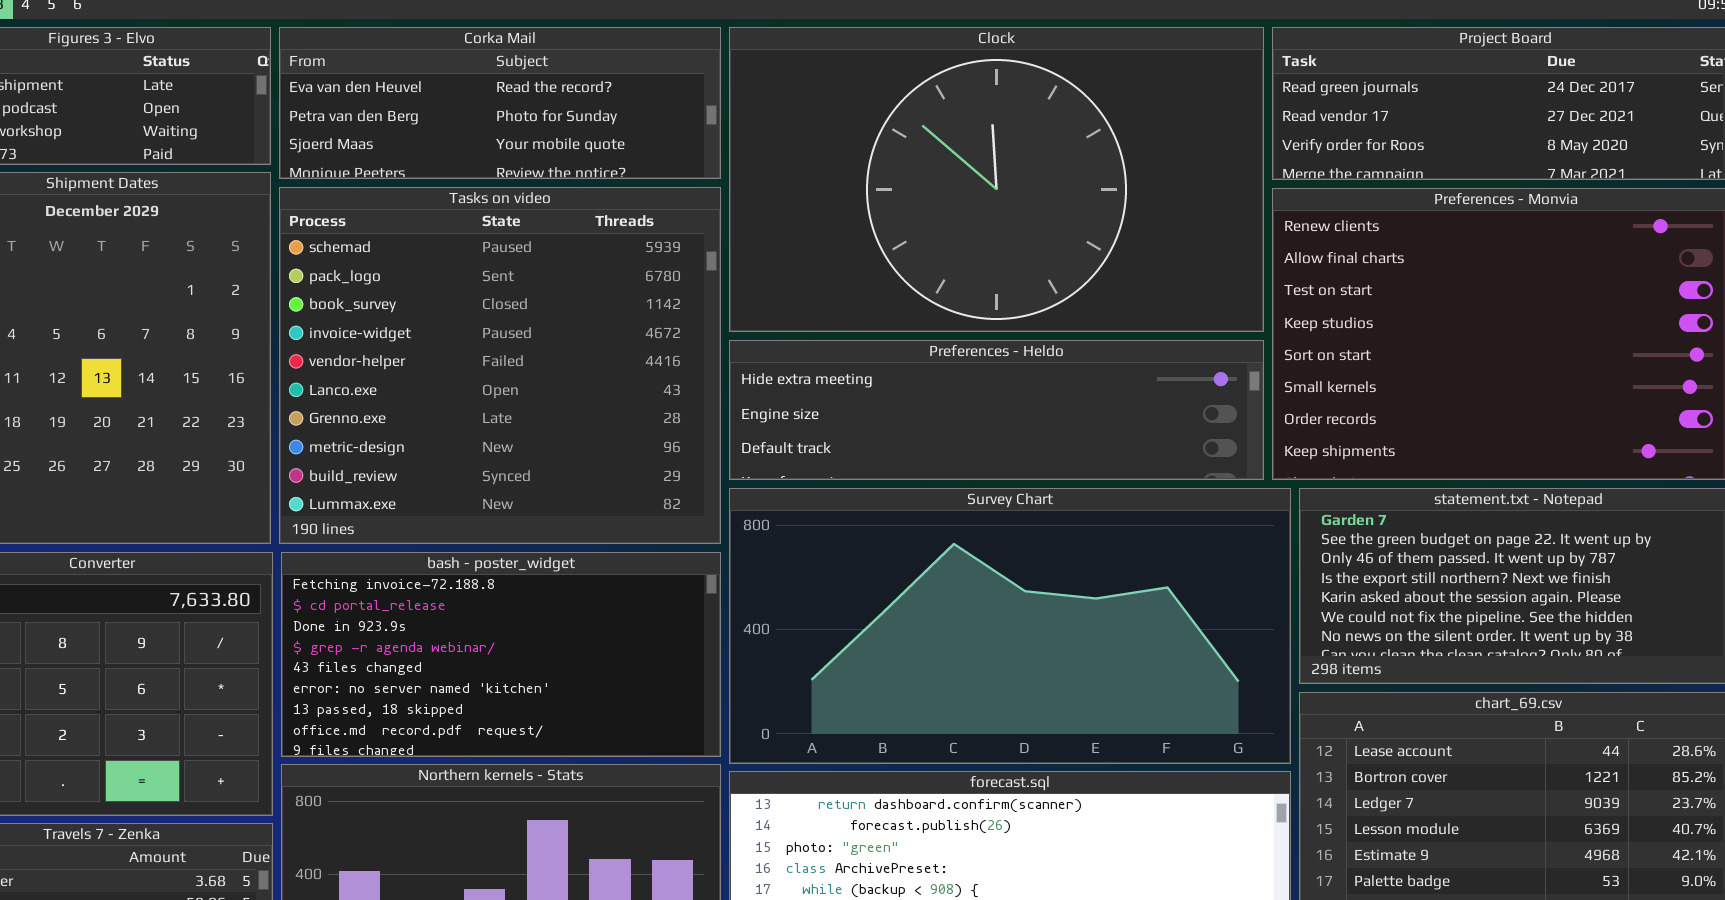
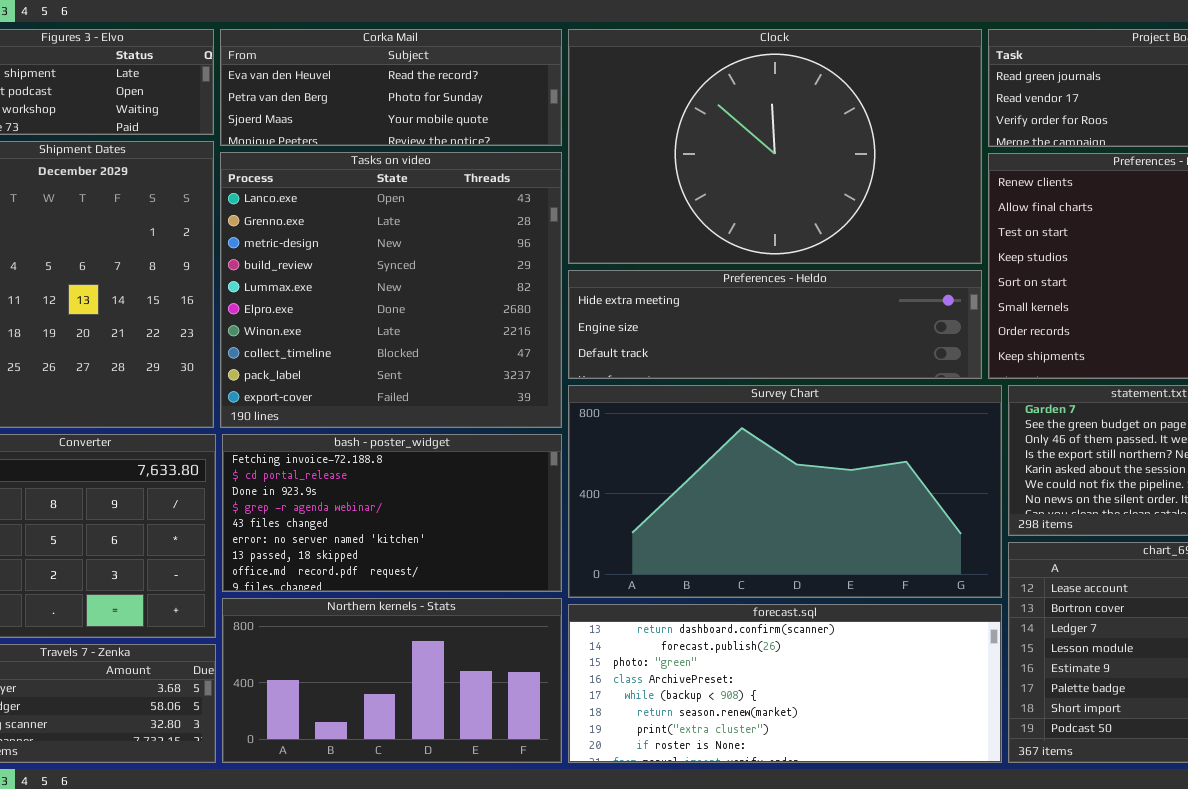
Tasks on video: [279,187,721,544] -> [220,152,562,428], scrolled down 5 rows

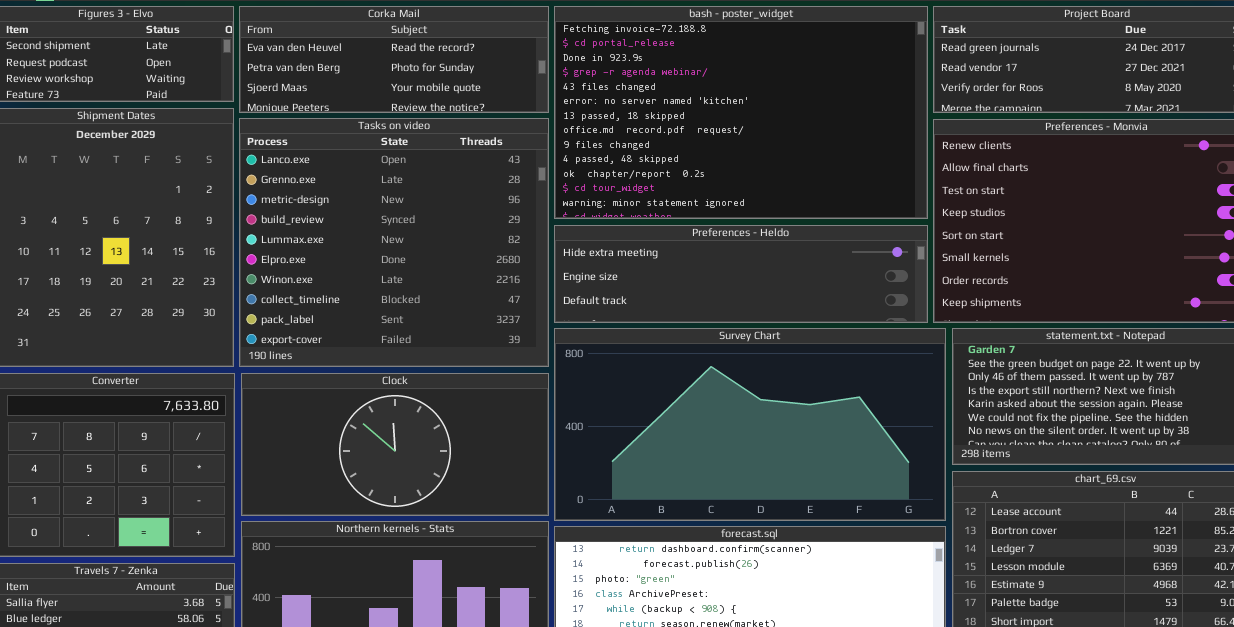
Clock: [568,29,982,264] -> [241,373,549,516], moved, resized
bash - poster_widget: [222,434,562,592] -> [554,6,928,219], moved, resized

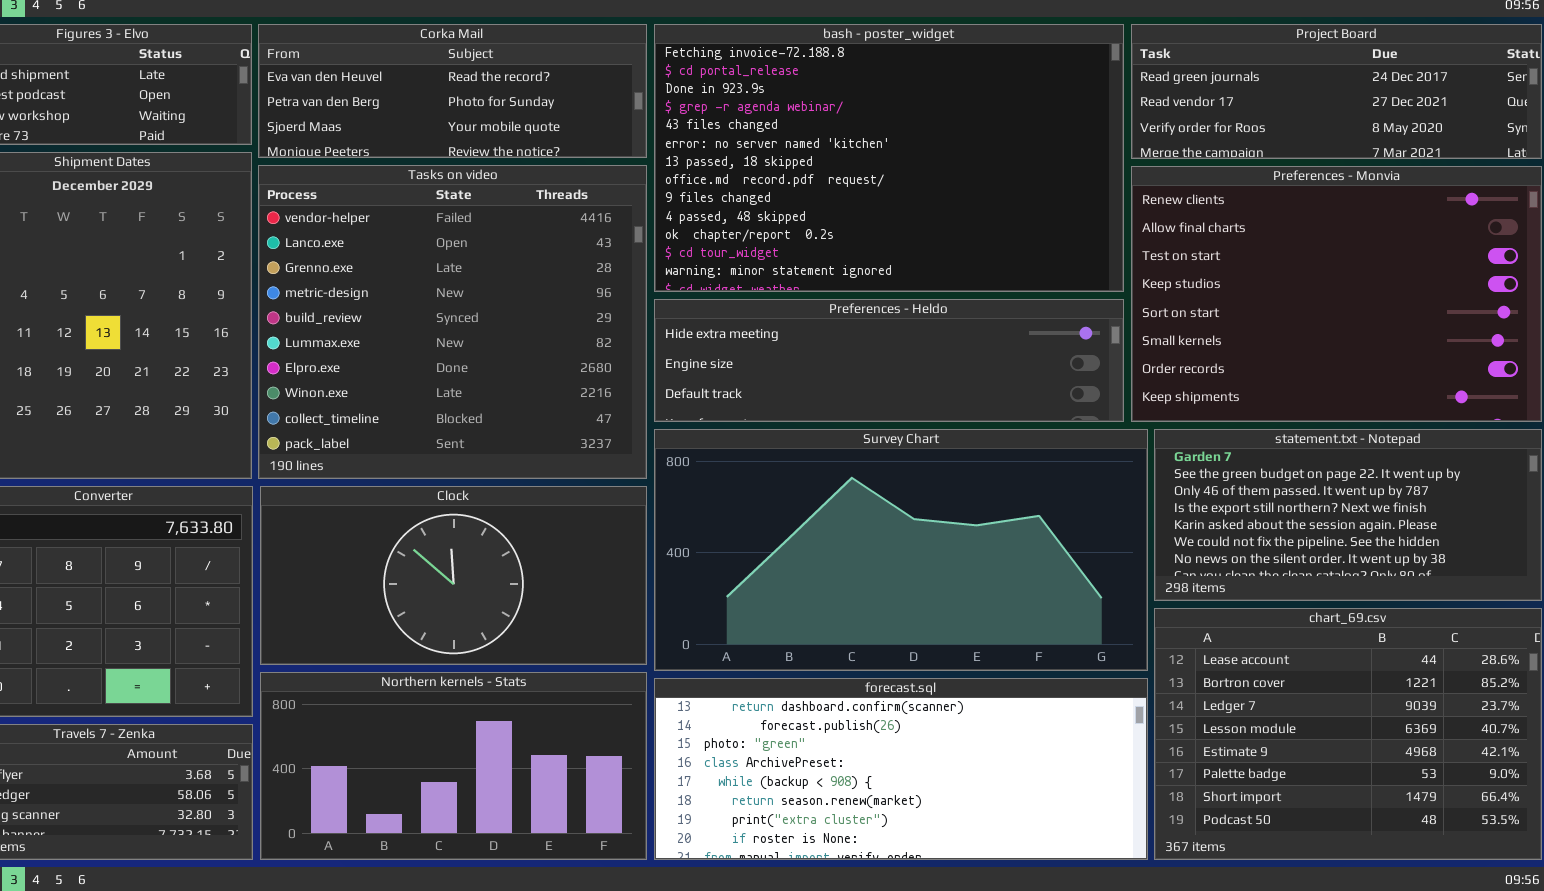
Tasks on video: [239,118,549,367] -> [258,165,647,479], scrolled up 1 row

